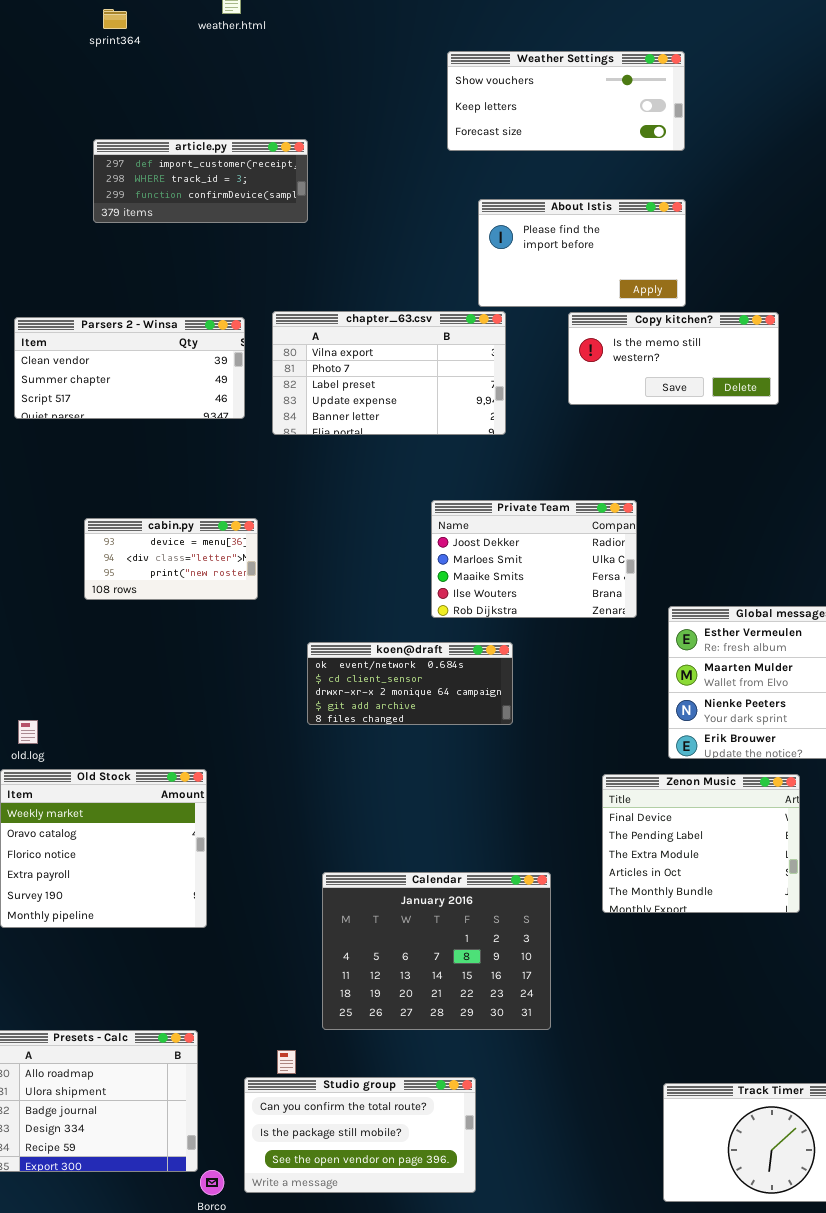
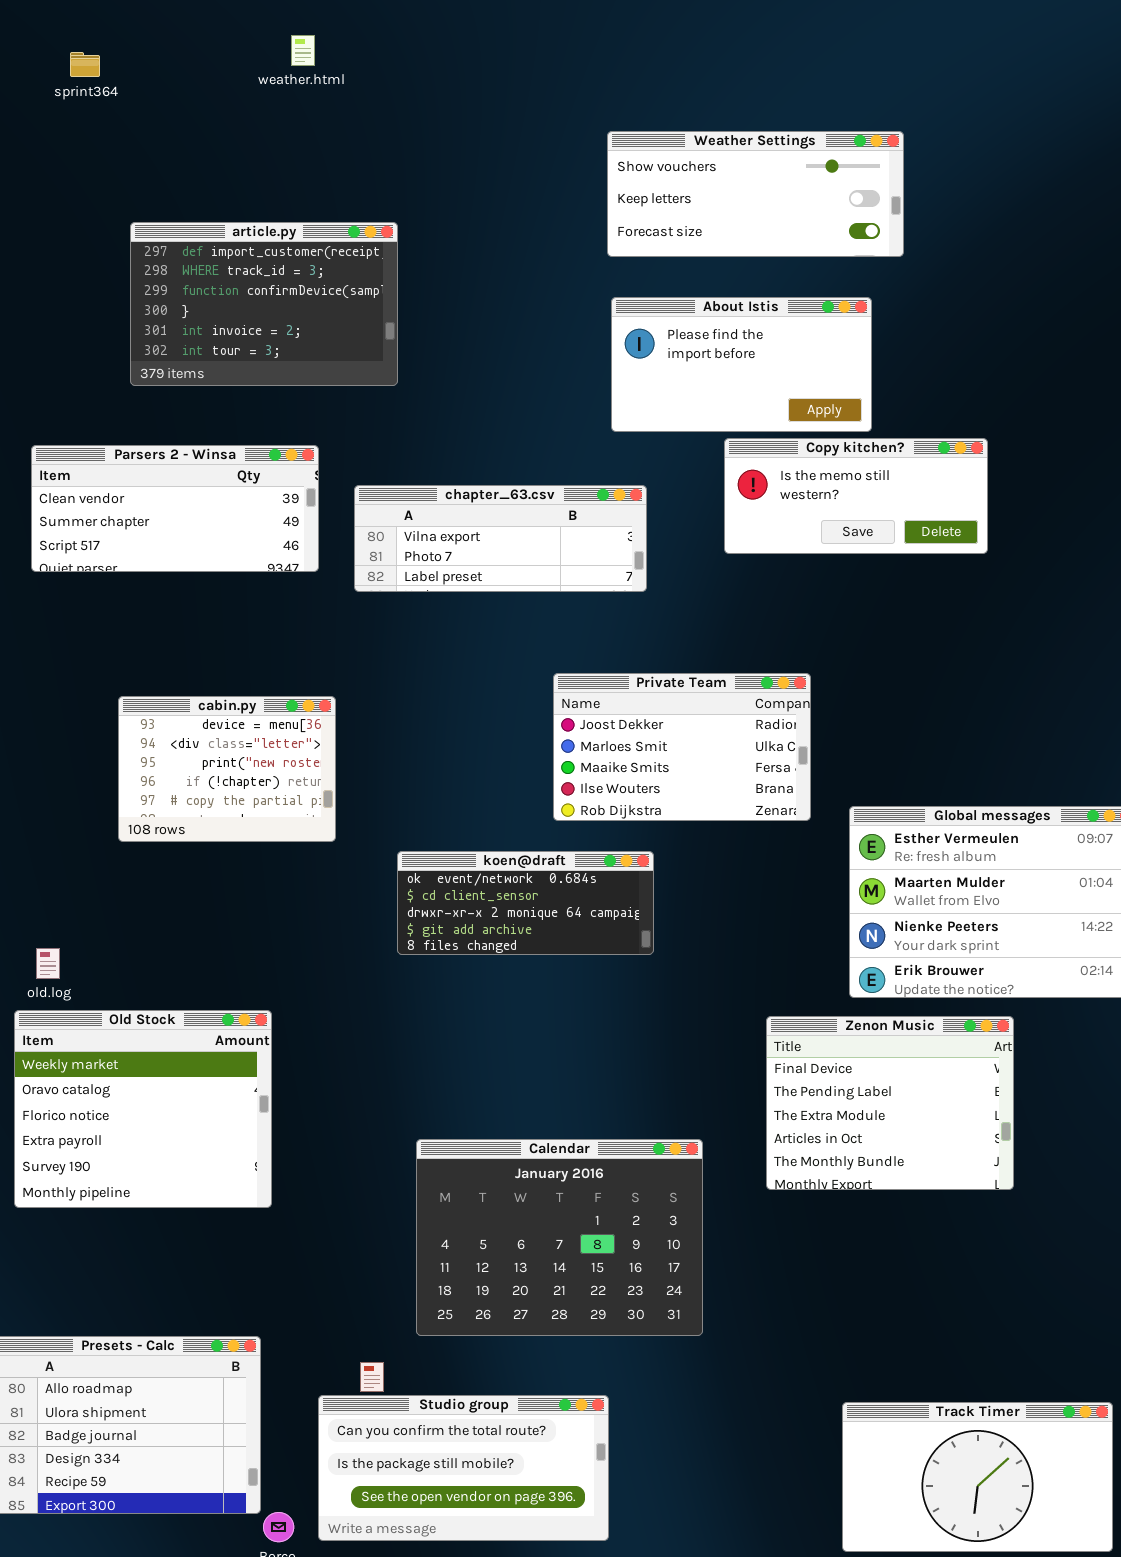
sprint364: [103,9,127,29] -> [70,52,100,77], moved
Weather Settings: [447,51,685,151] -> [607,131,904,257], moved
article.py: [93,139,308,223] -> [130,222,398,386], resized
chapter_63.csv: [272,311,506,435] -> [354,485,647,592], resized
cabin.py: [84,518,258,600] -> [118,696,336,842], resized

